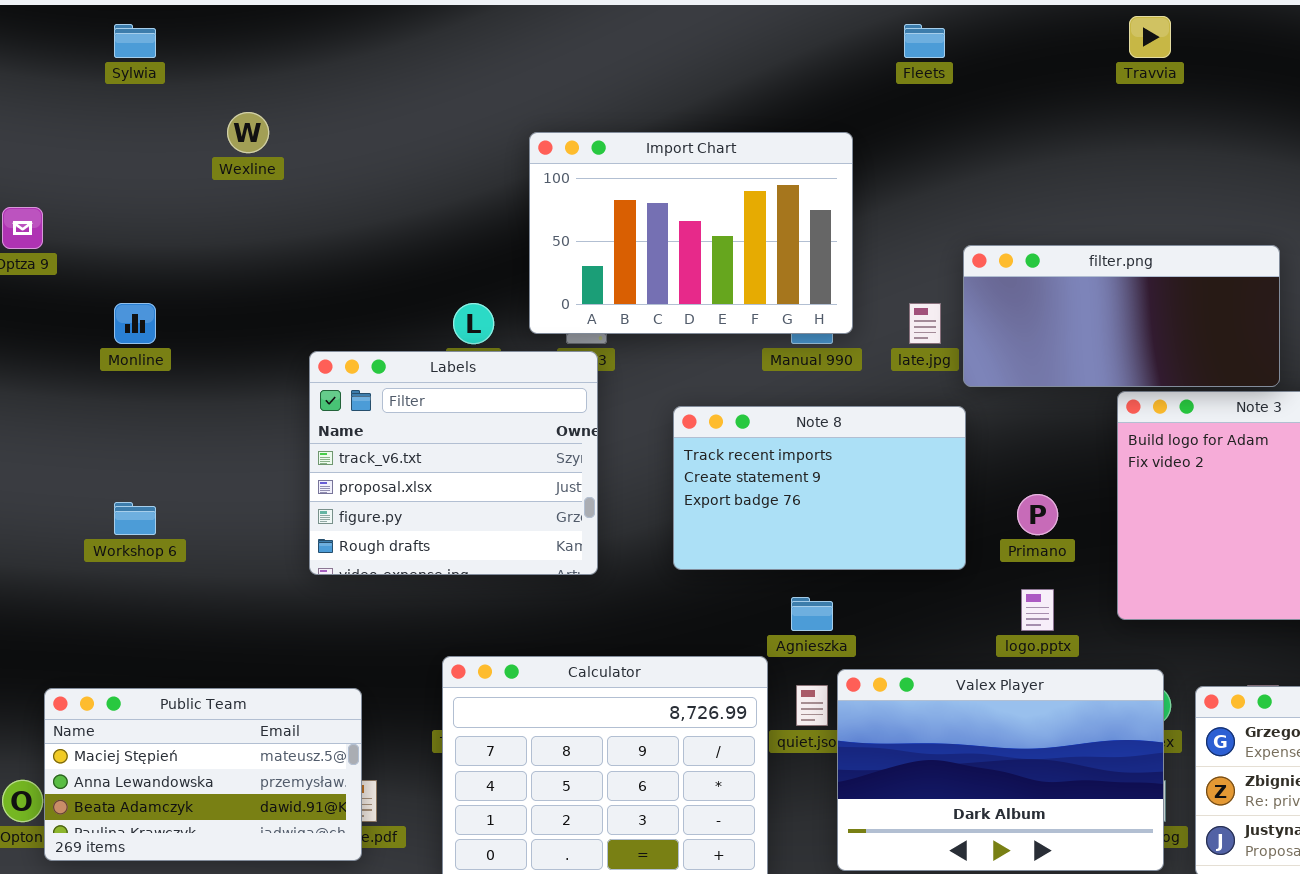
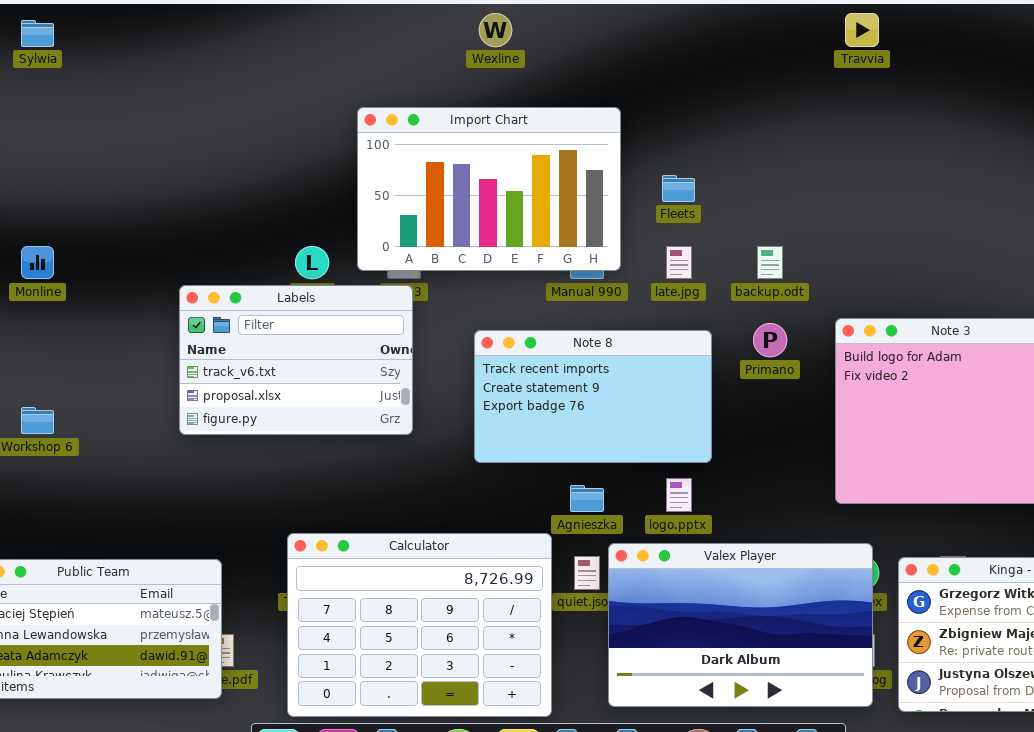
Fleets: [904,24,945,58] -> [662,175,695,202], moved
Wexline: [227,112,269,153] -> [479,13,512,47], moved
filter.png: [963,245,1280,387] -> none, closed
Labels: [309,351,598,575] -> [179,285,413,435], resized
Primano: [1017,494,1058,535] -> [753,323,787,357], moved
logo.pptx: [1021,589,1054,631] -> [666,478,692,512], moved

